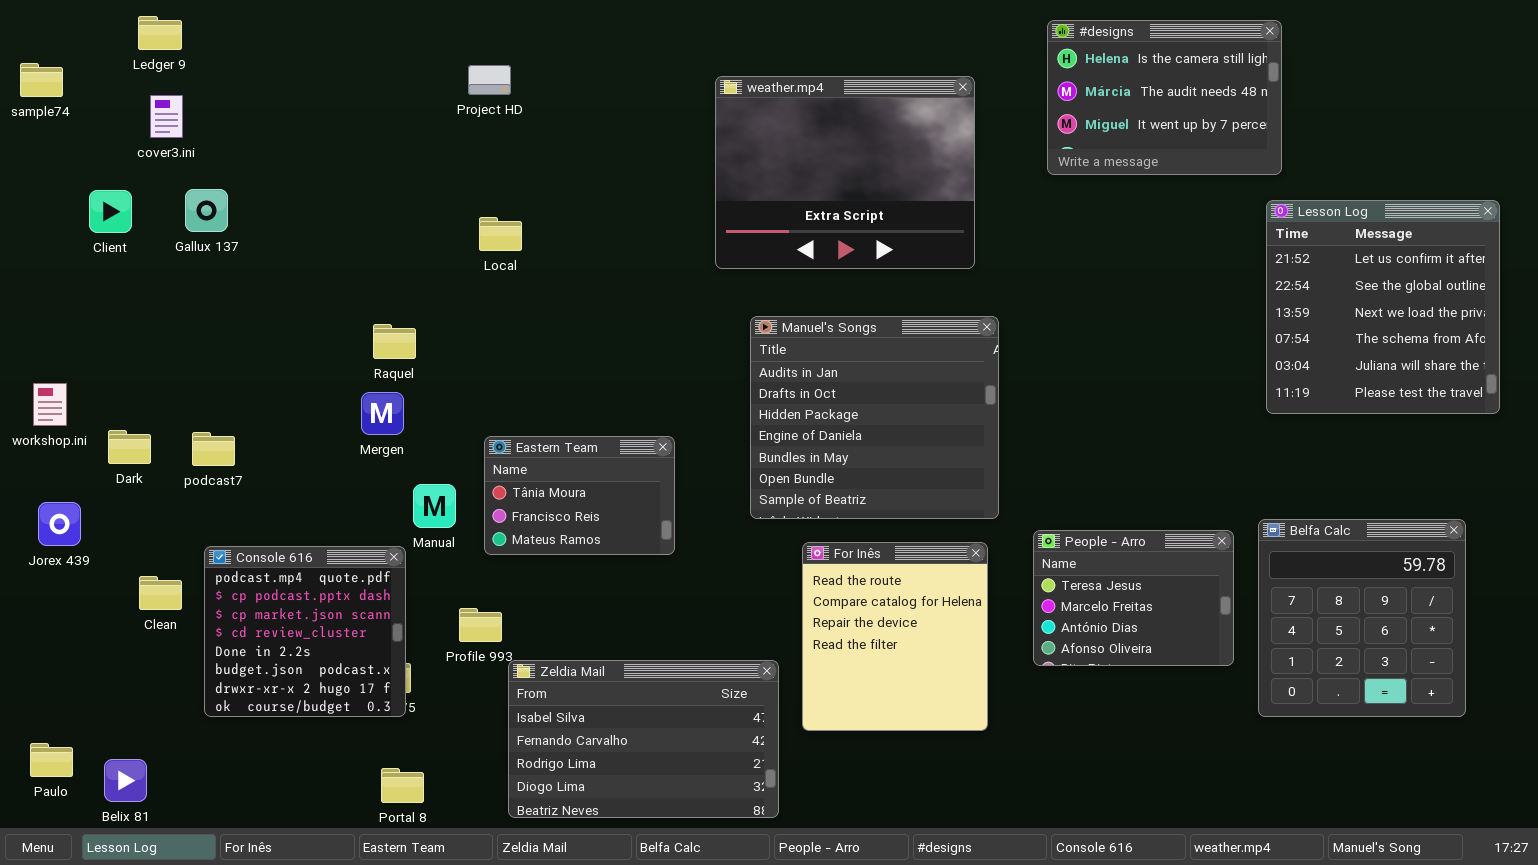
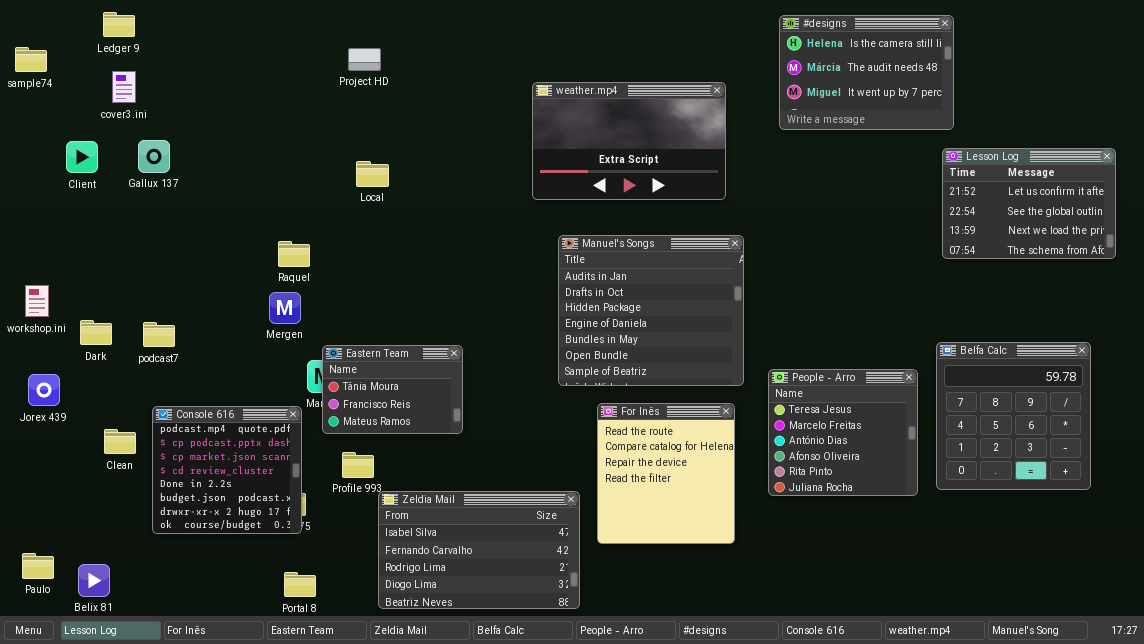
weather.mp4: [715,76,975,269] -> [532,82,726,200], resized
Lesson Log: [1266,200,1500,414] -> [942,148,1116,259], resized
Eastern Team: [484,436,675,555] -> [322,345,463,434], moved
Belfa Calc: [1258,519,1466,717] -> [936,342,1091,490], moved
People - Arro: [1033,530,1234,666] -> [768,369,918,496], resized

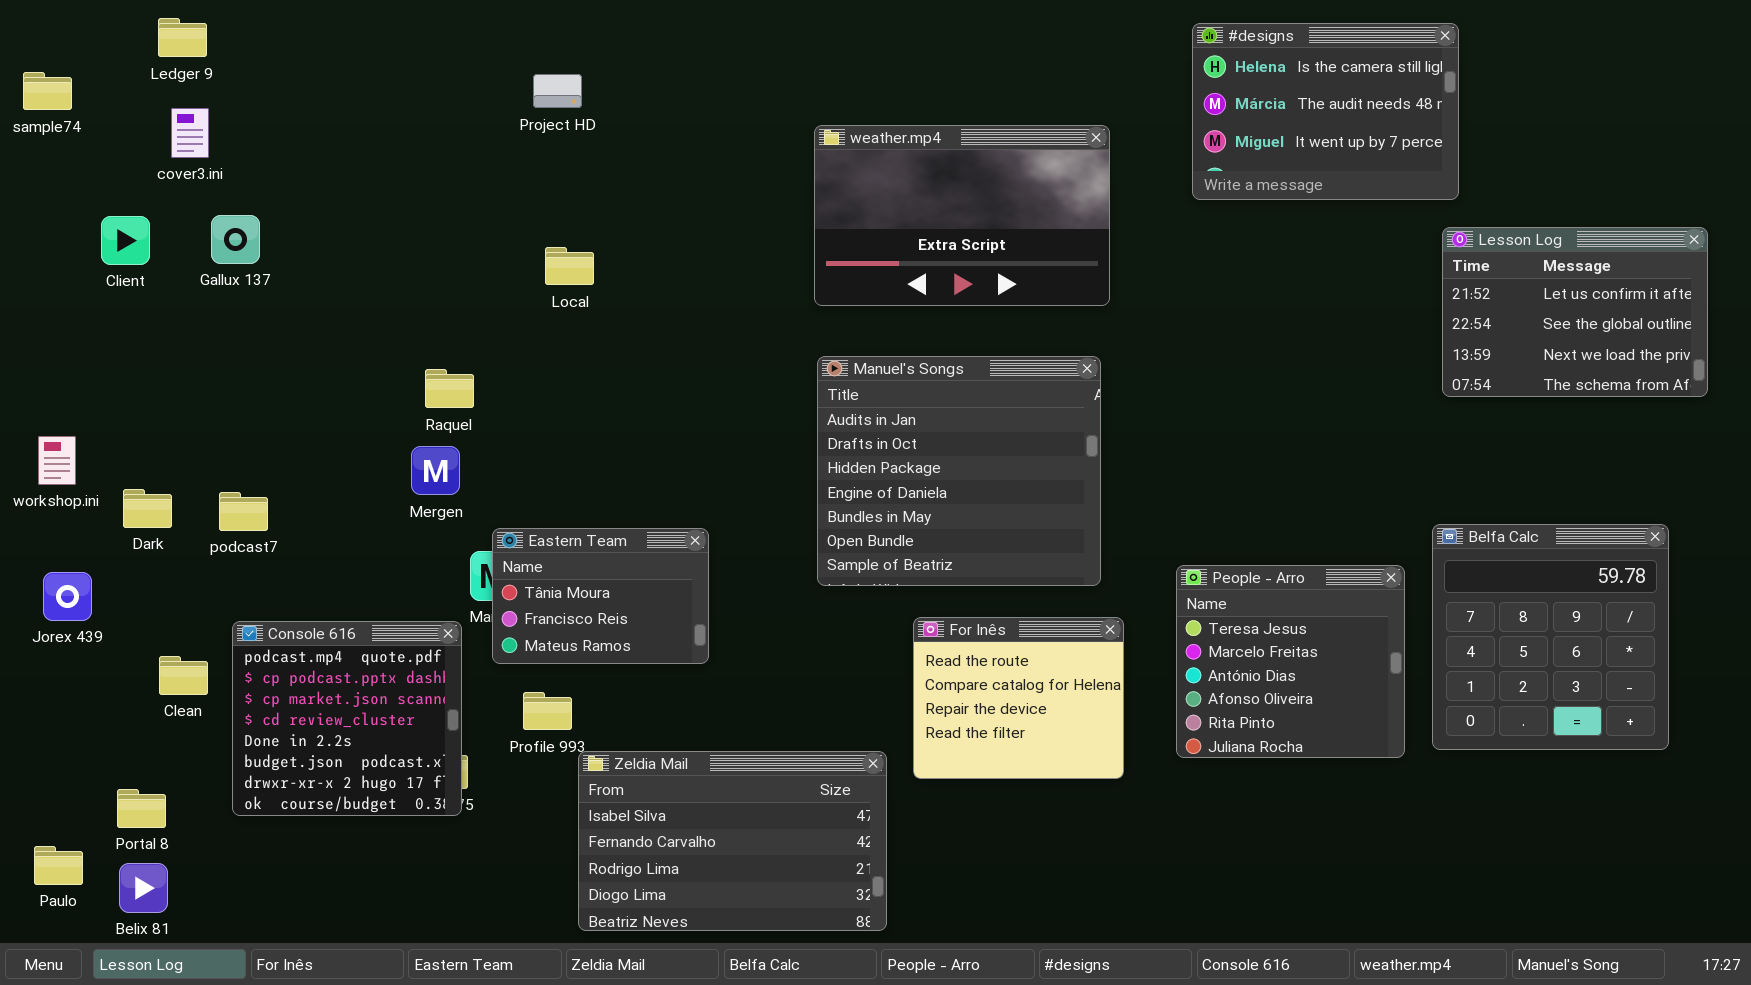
Manuel's Songs: [558,235,744,386] -> [817,356,1101,586], moved
For Inês: [597,403,735,544] -> [913,617,1124,779], resized
Portal 8: [284,572,316,597] -> [117,789,166,828], moved

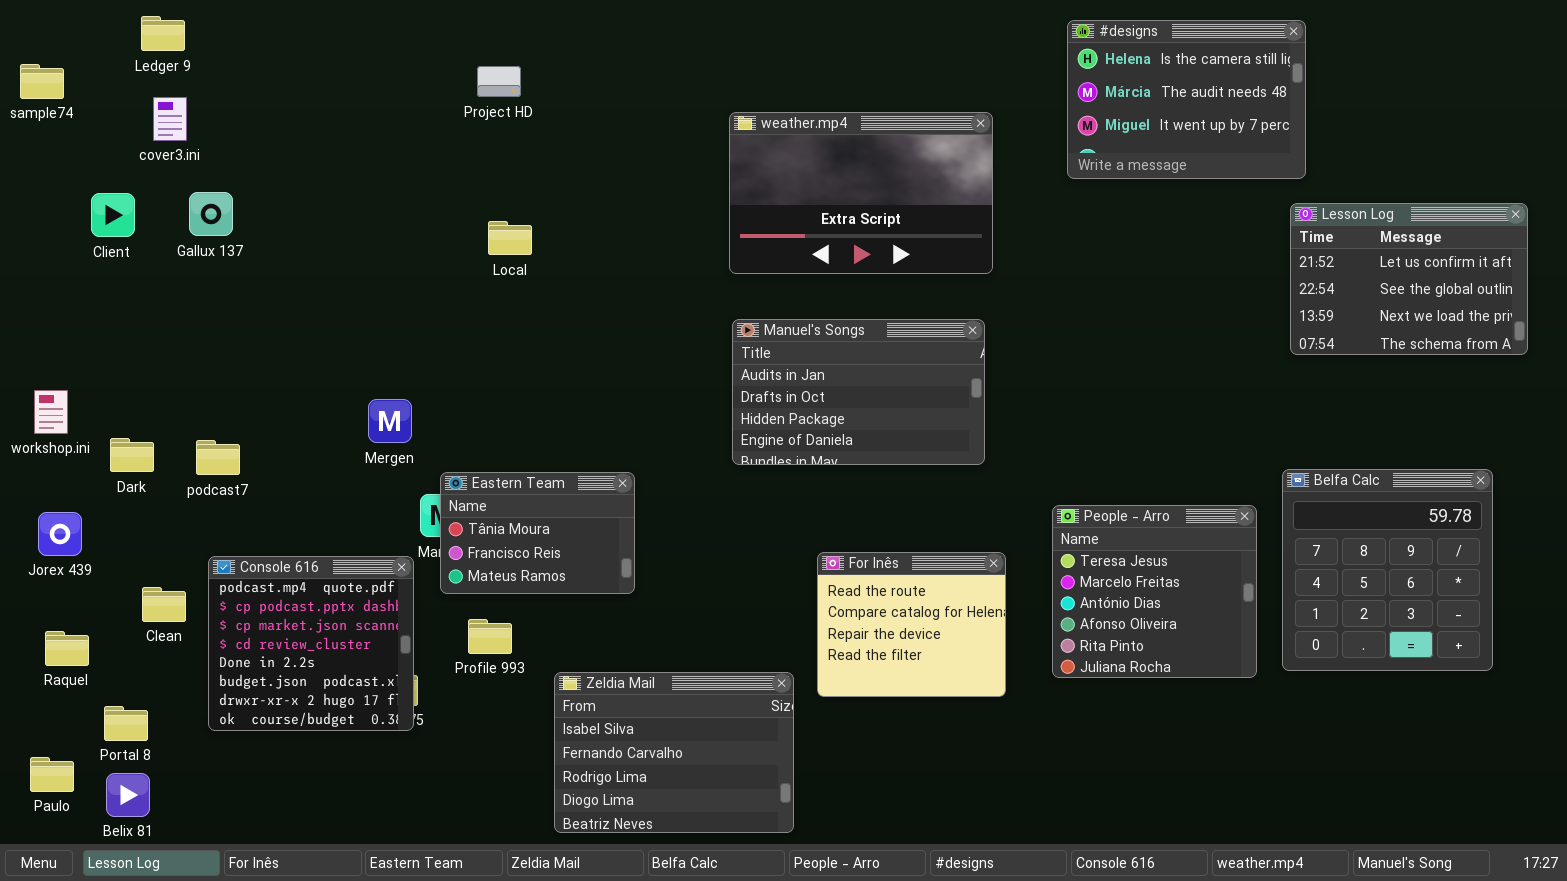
Manuel's Songs: [817,356,1101,586] -> [732,319,985,465], resized
Raquel: [425,369,474,408] -> [45,631,89,666], moved
Zeldia Mail: [578,751,887,931] -> [554,672,794,833], resized

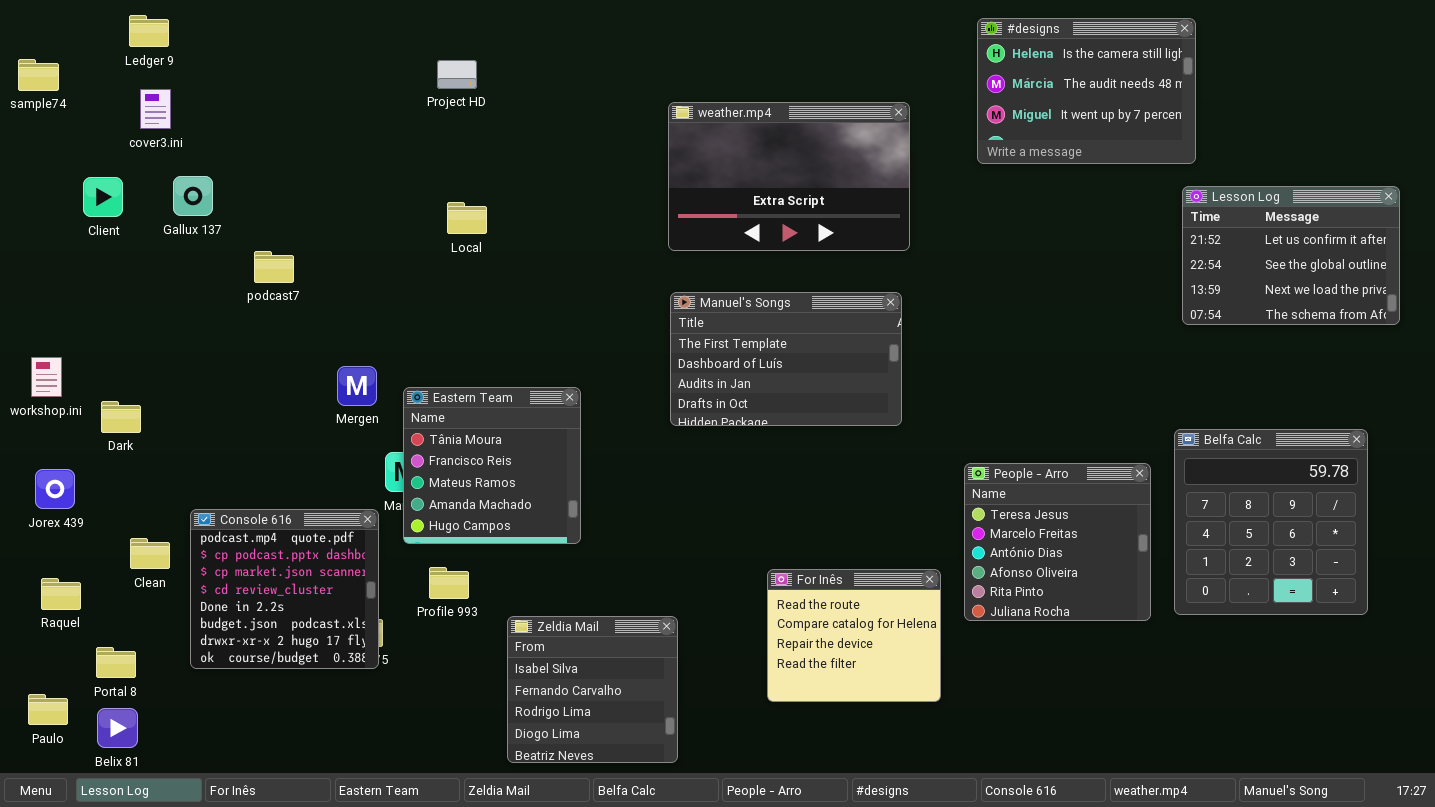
Manuel's Songs: [732,319,985,465] -> [670,292,902,426], scrolled up 2 rows
podcast7: [196,440,240,475] -> [254,251,294,283], moved
Eastern Team: [440,472,635,594] -> [403,387,581,544], resized
For Inês: [817,552,1006,697] -> [767,569,941,702], moved
Zeldia Mail: [554,672,794,833] -> [507,616,678,763], resized

